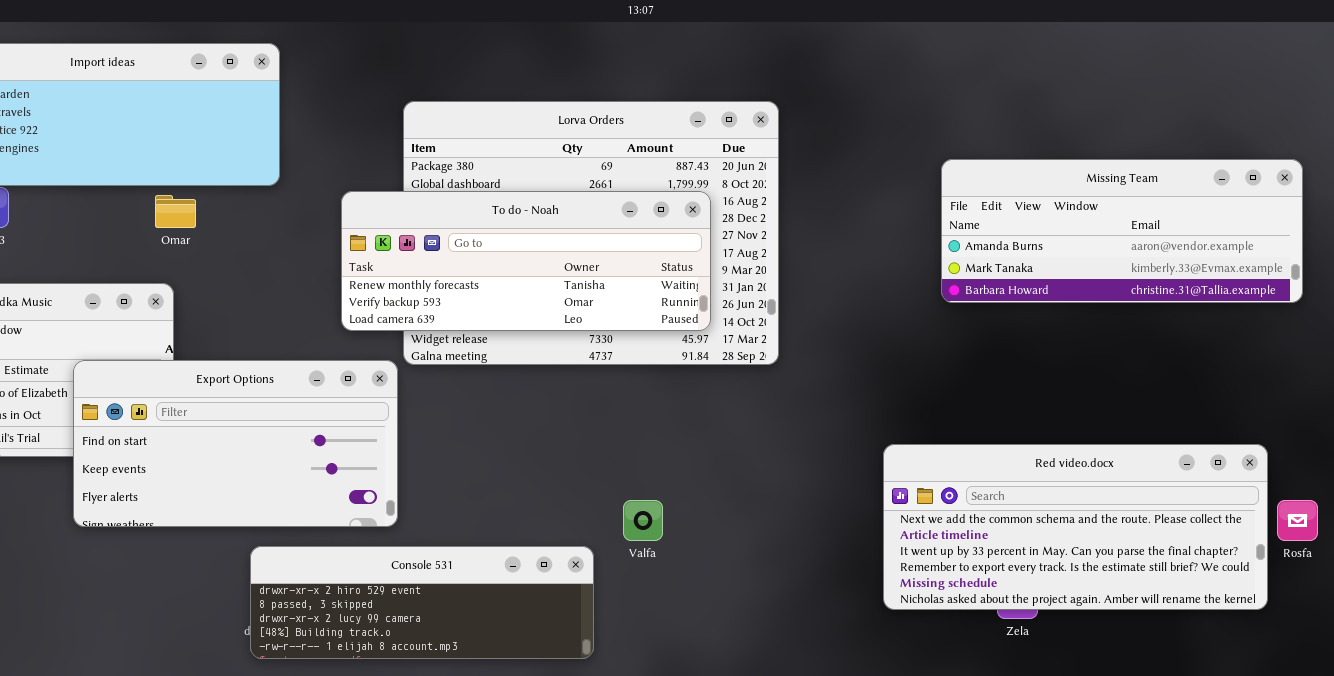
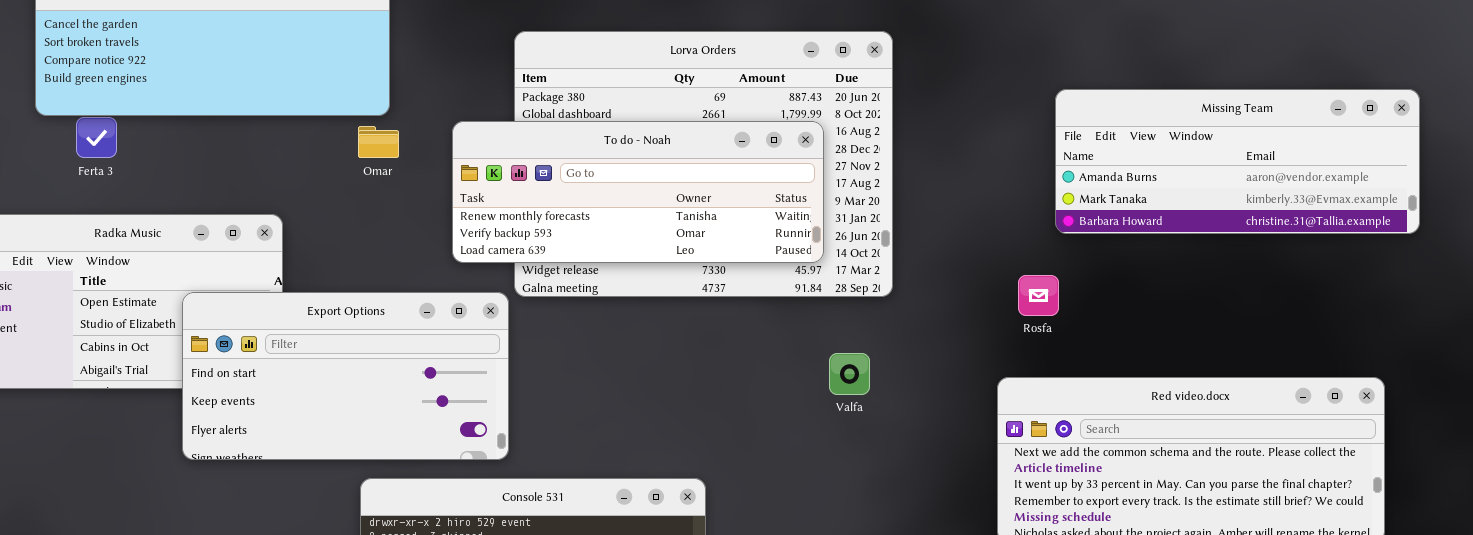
Omar: [155,195,196,228] -> [358,126,399,158], moved
Valfa: [623,500,663,541] -> [829,353,870,395], moved
Rosfa: [1277,500,1318,541] -> [1018,275,1059,316], moved

